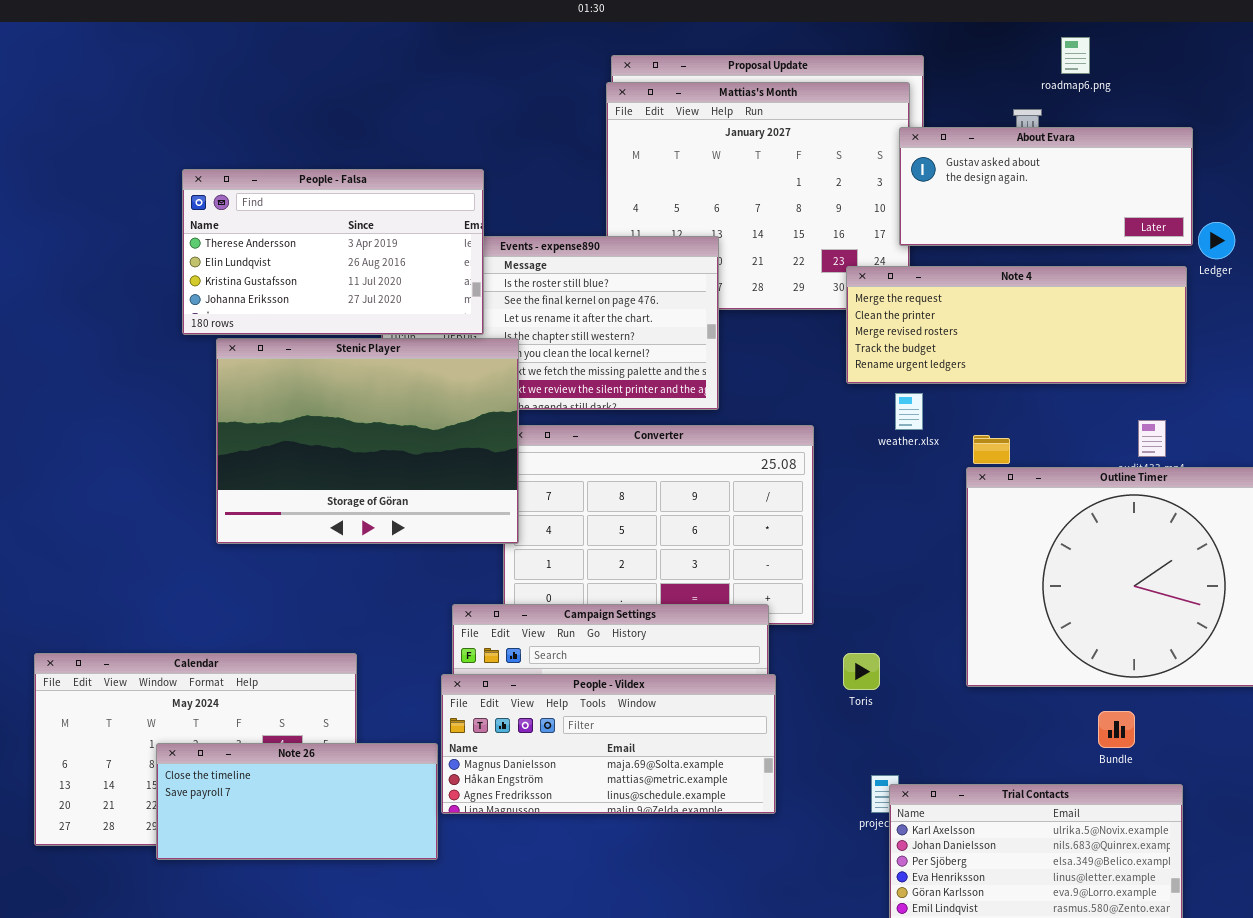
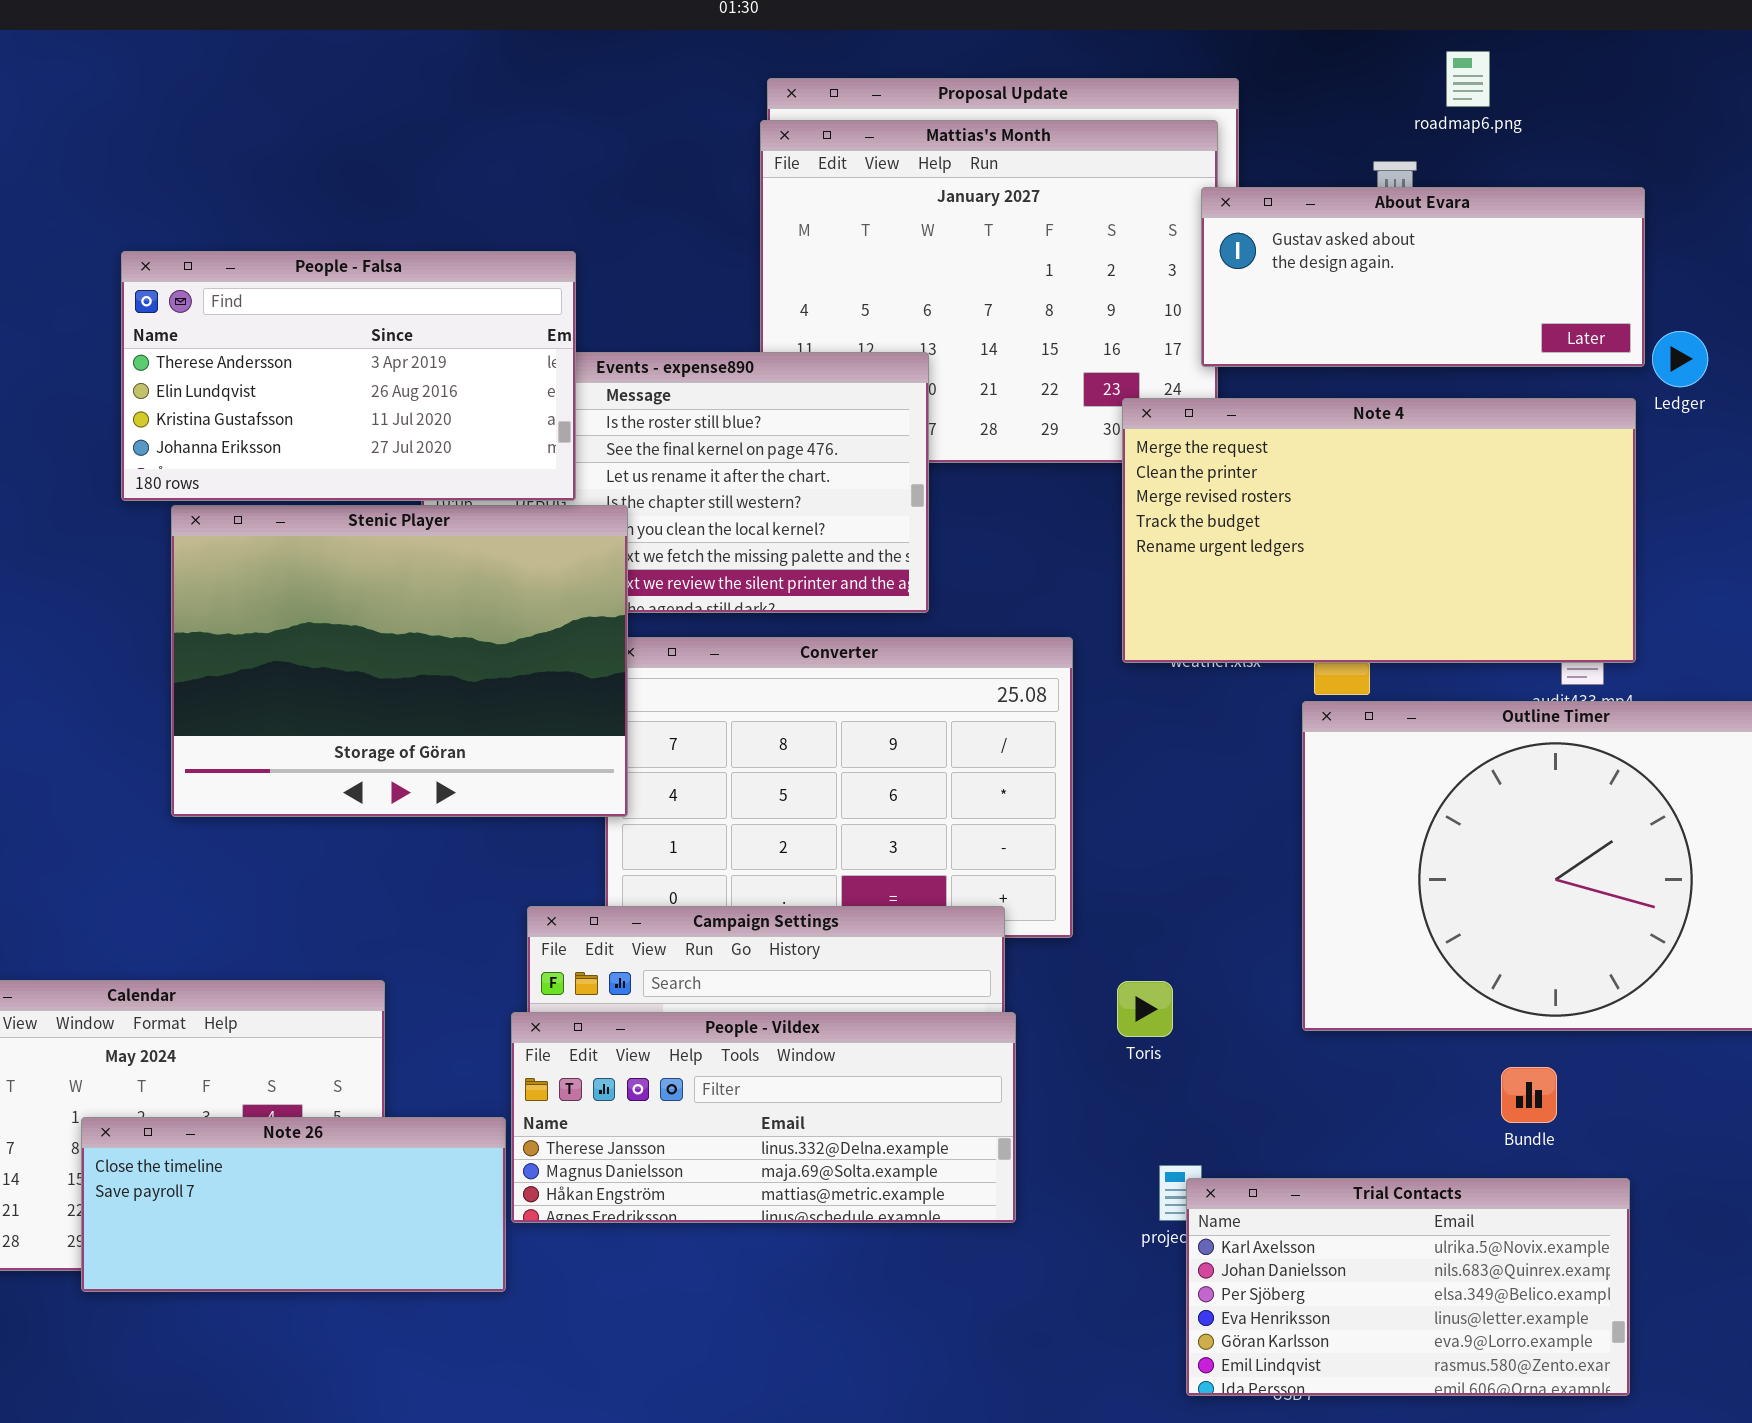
Note 4: [846,266,1187,384] -> [1122,398,1636,663], resized
People - Vildex: [441,674,776,814] -> [511,1012,1016,1223], scrolled up 1 row

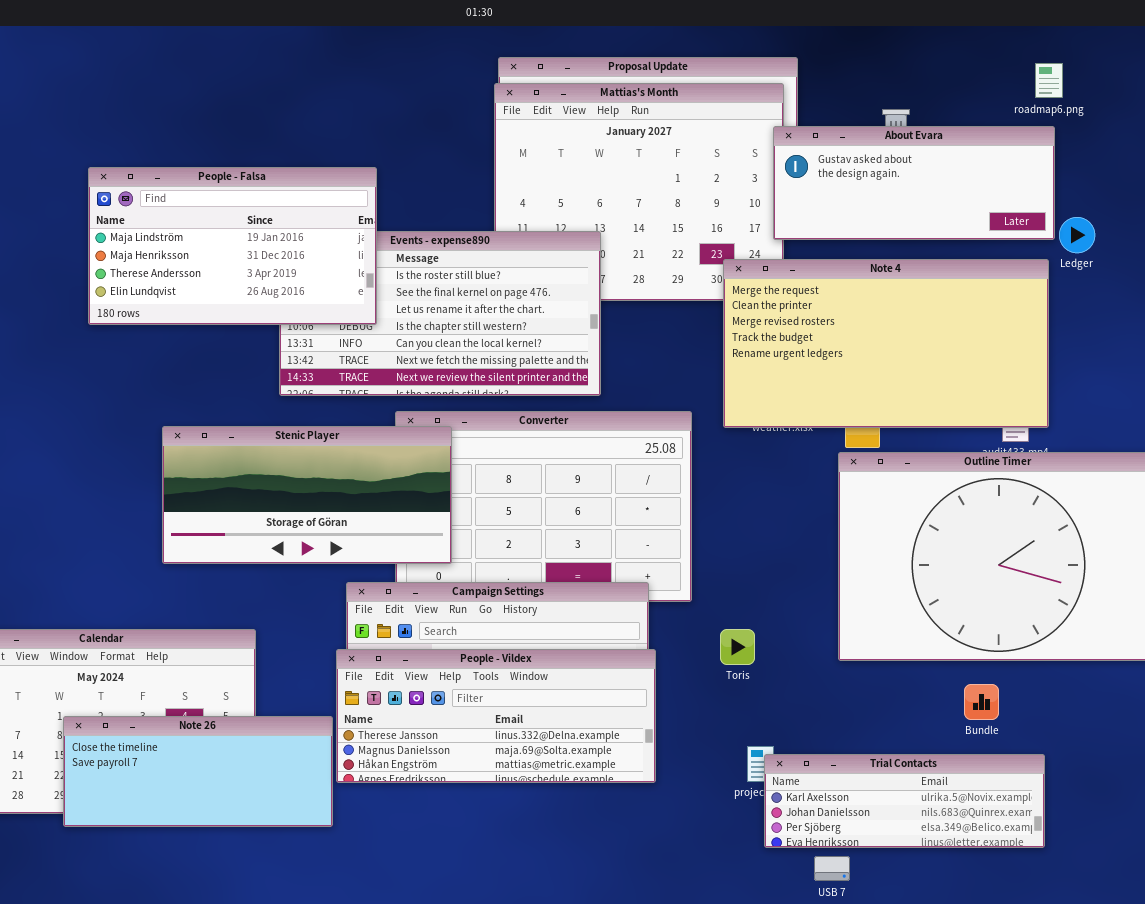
roadmap6.png: [1446,51,1490,107] -> [1035,63,1063,98], moved
People - Falsa: [121,251,576,501] -> [88,167,377,325], scrolled up 2 rows
Stenic Player: [171,505,628,817] -> [162,426,452,564], moved, resized
Trial Contacts: [1186,1178,1630,1396] -> [764,754,1045,848], resized

